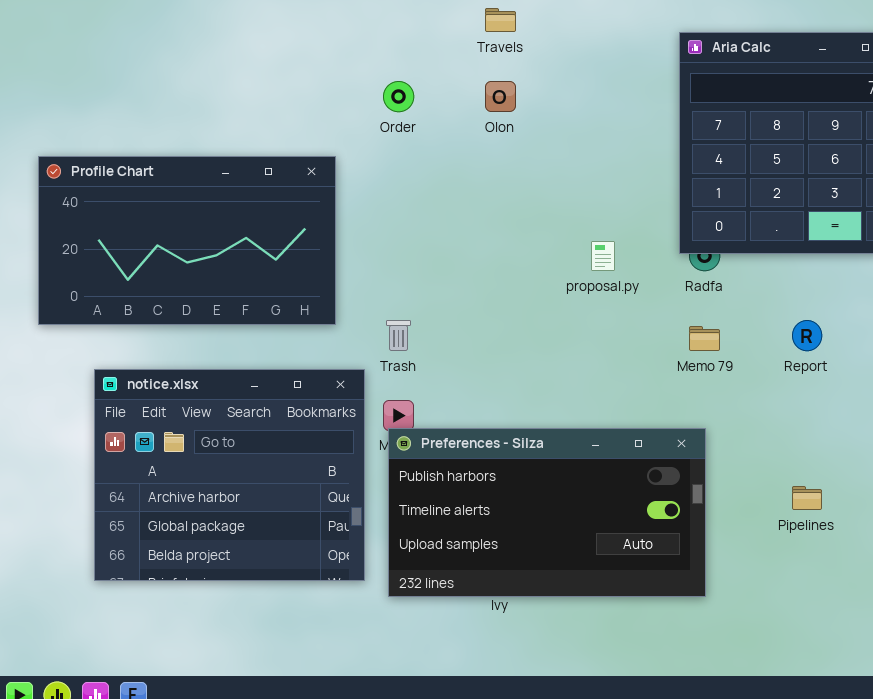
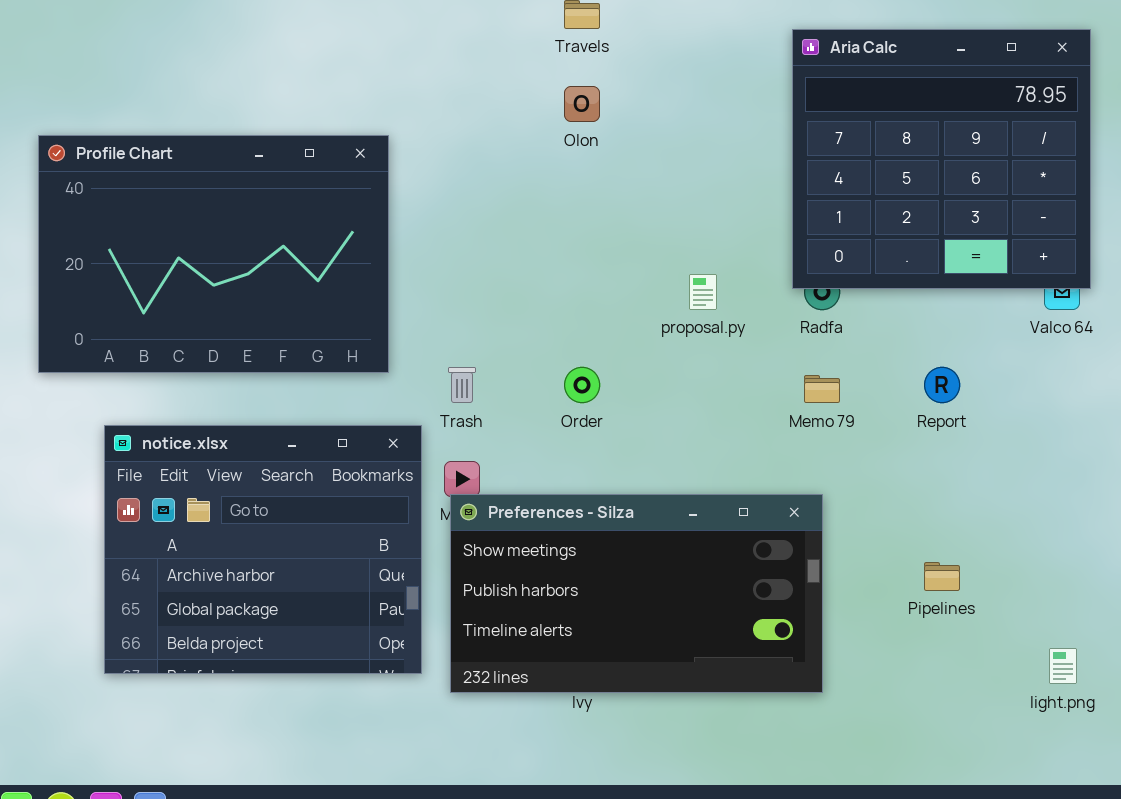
Order: [383,81,414,112] -> [564,367,600,403], moved
Profile Chart: [38,156,336,325] -> [38,135,389,373], resized
Preferences - Silza: [388,428,706,597] -> [450,494,823,693], scrolled up 1 row

